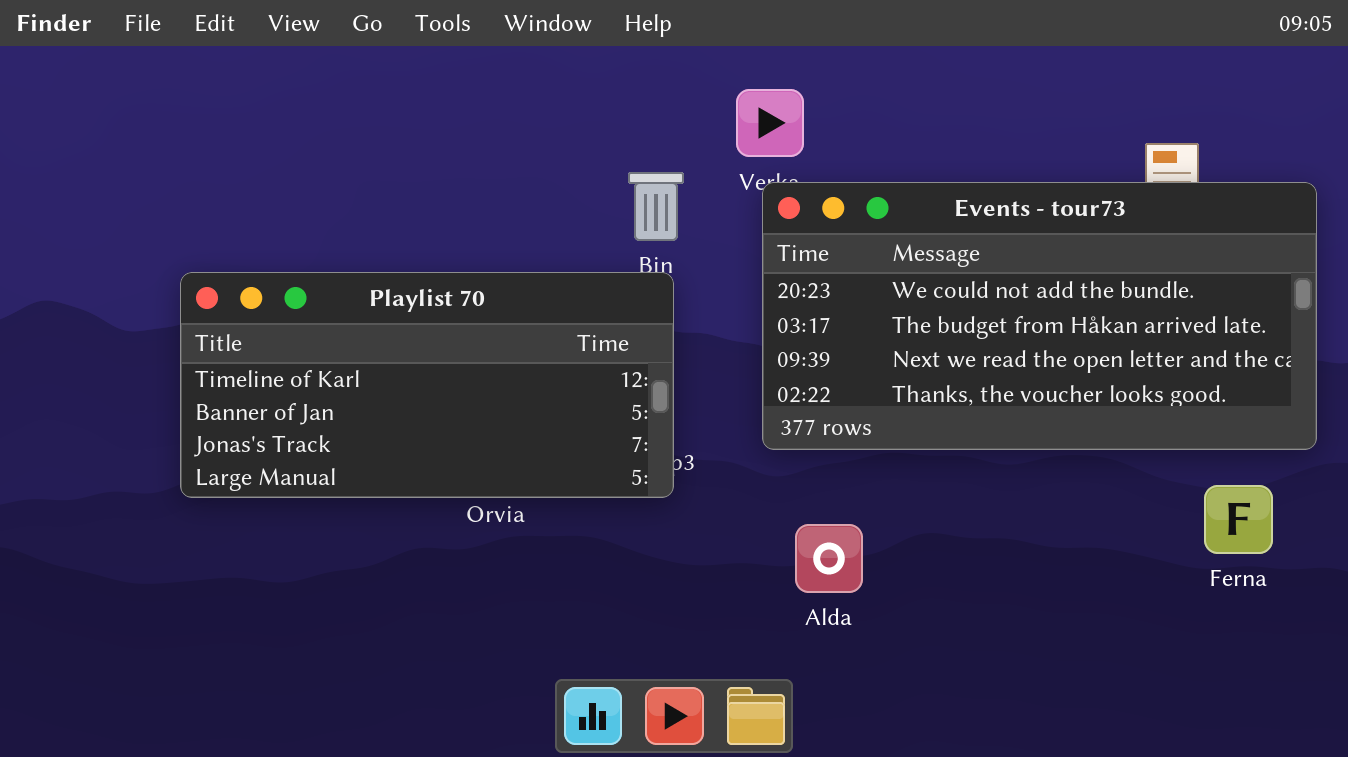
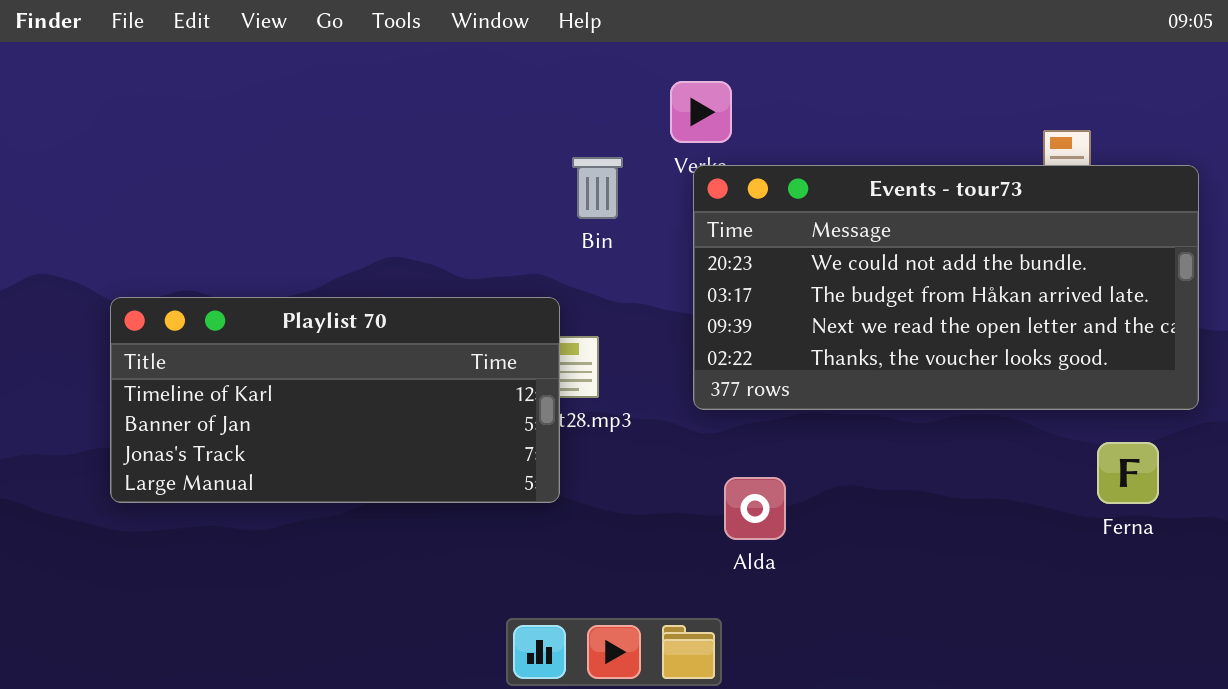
Playlist 70: [180,272,674,498] -> [110,297,560,503], moved

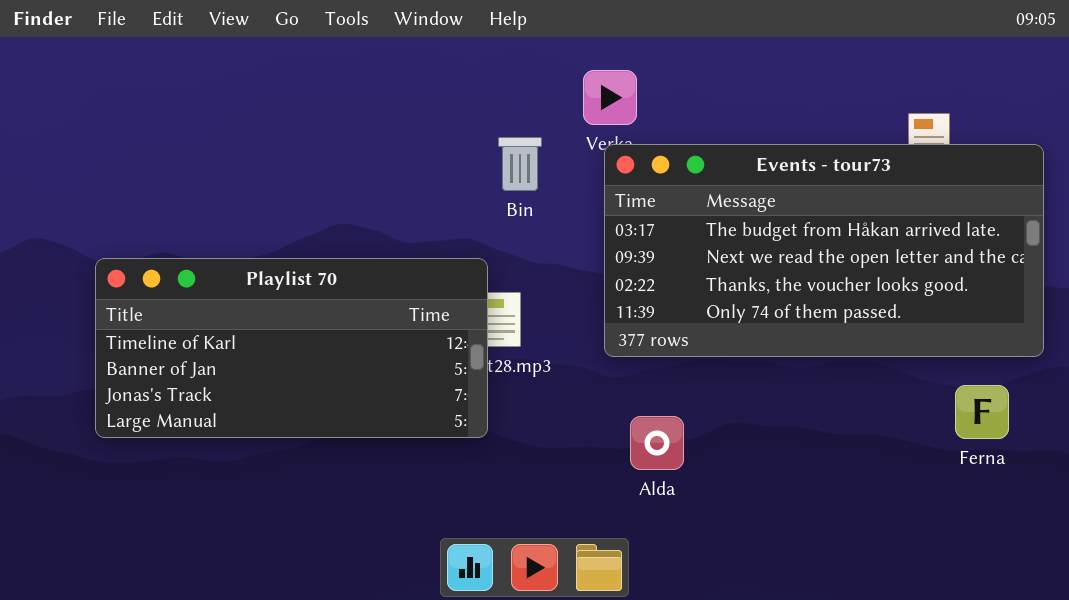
Events - tour73: [693,165,1199,410] -> [604,144,1044,357], scrolled down 1 row

